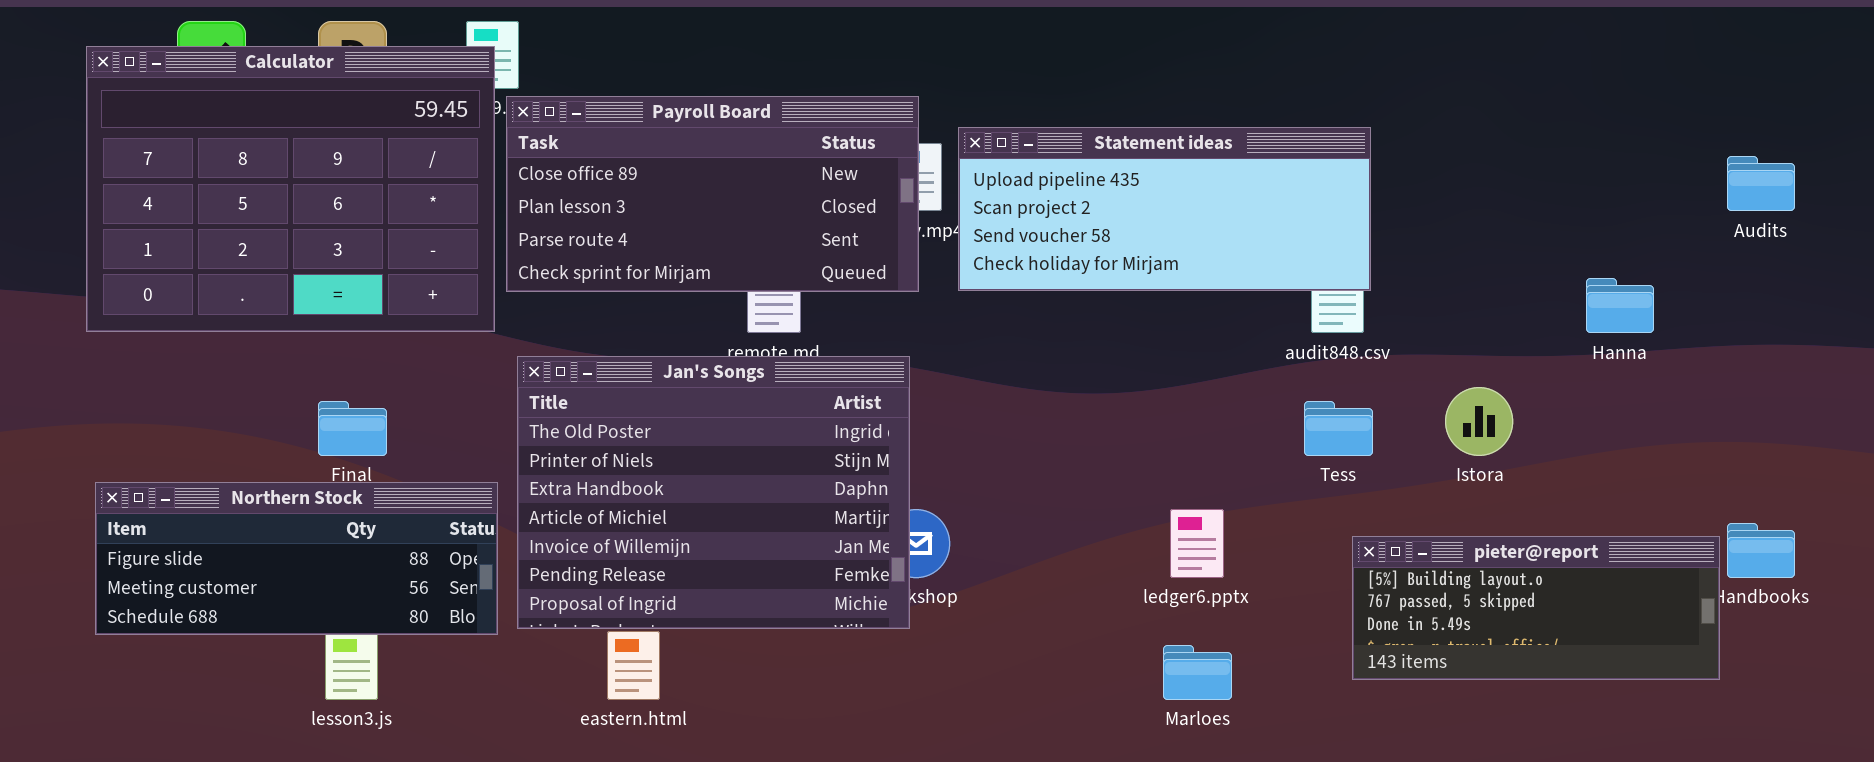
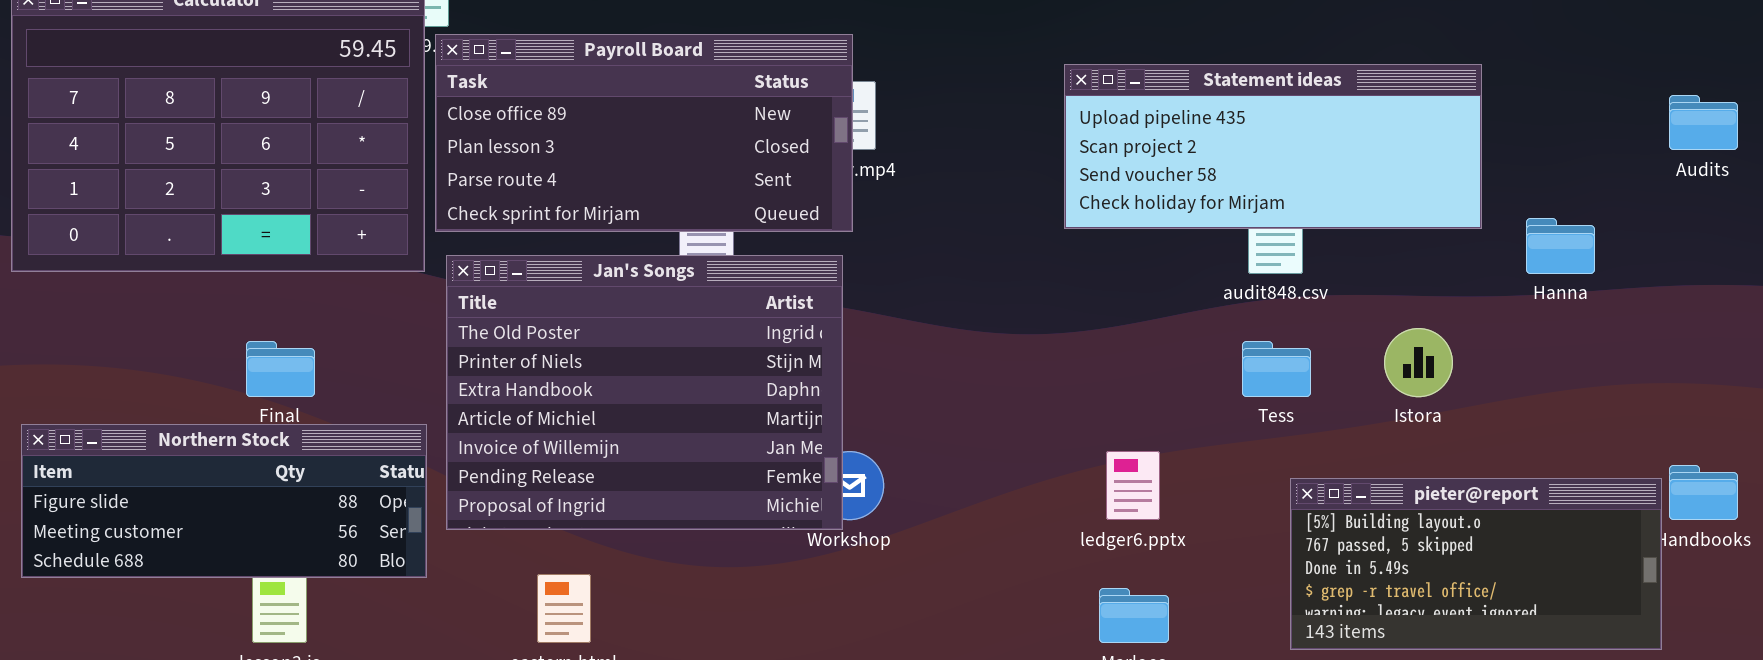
Statement ideas: [958,127,1371,291] -> [1064,64,1482,229], moved
Jan's Songs: [517,356,910,629] -> [446,255,843,530], moved
pieter@report: [1352,536,1720,680] -> [1290,478,1662,650], resized

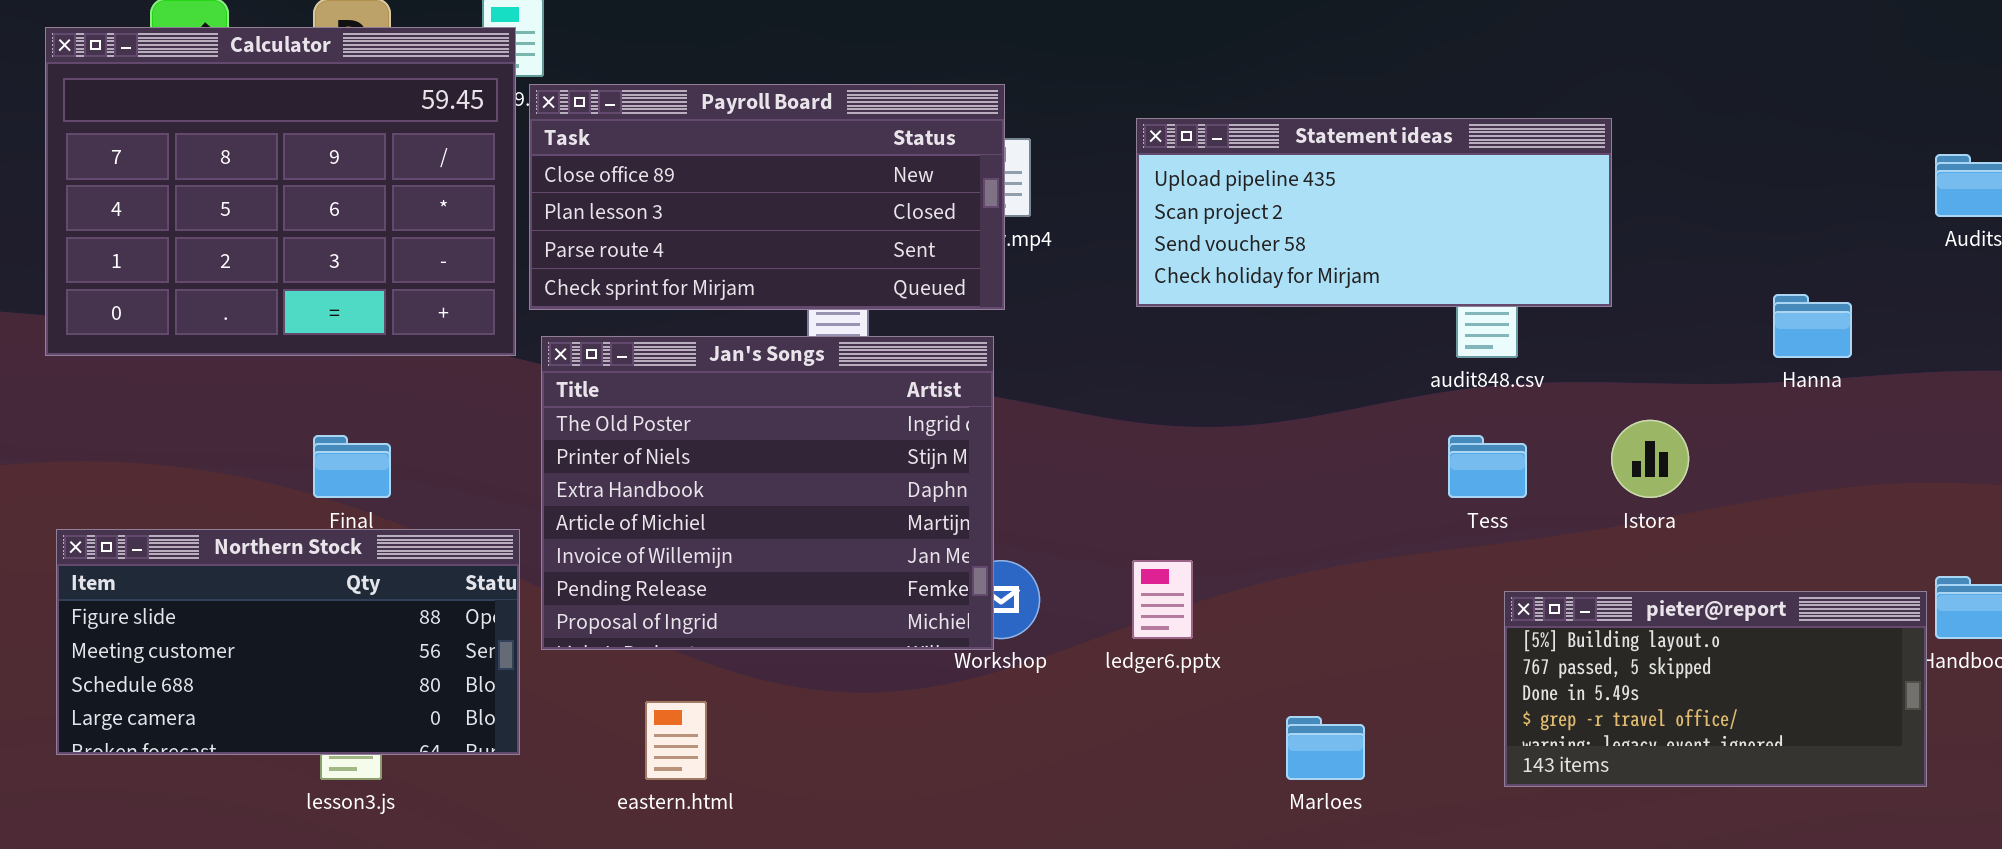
Statement ideas: [1064,64,1482,229] -> [1136,118,1612,307], moved
Northern Stock: [21,424,427,578] -> [56,529,520,755], resized
ledger6.pptx: [1106,451,1160,520] -> [1132,560,1193,639], moved

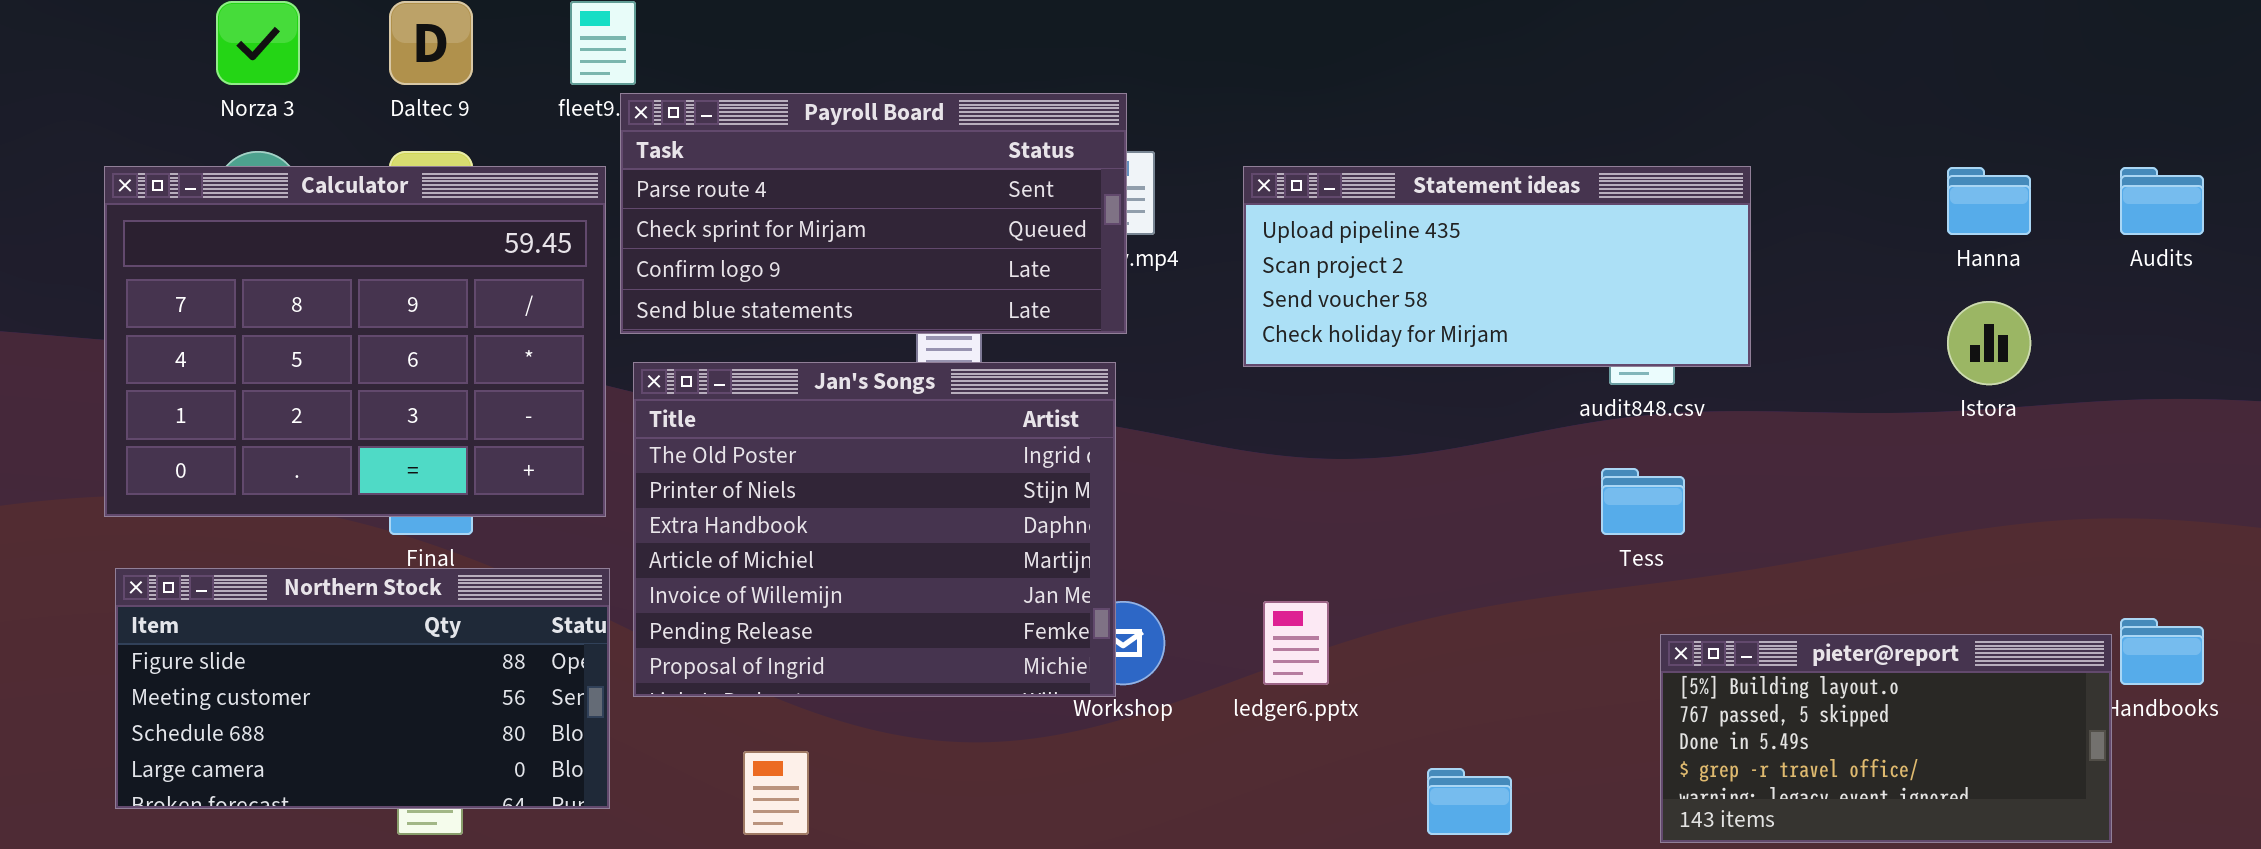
Calculator: [45,27,516,356] -> [104,166,606,517], moved
Payroll Board: [529,84,1005,310] -> [620,93,1127,334], scrolled down 2 rows
Statement ideas: [1136,118,1612,307] -> [1243,166,1751,367], moved
Hanna: [1773,294,1852,358] -> [1947,167,2031,235], moved
Istora: [1611,420,1689,498] -> [1947,301,2031,385], moved

